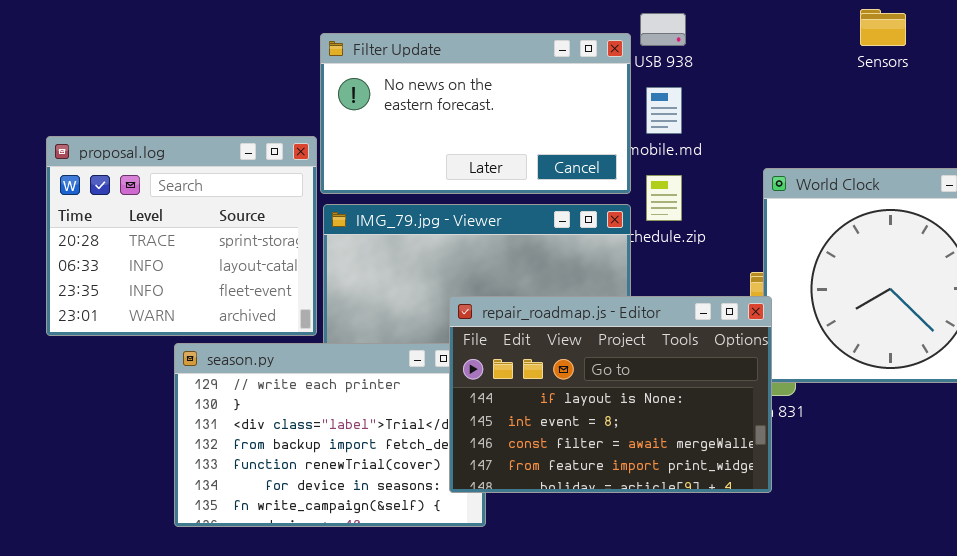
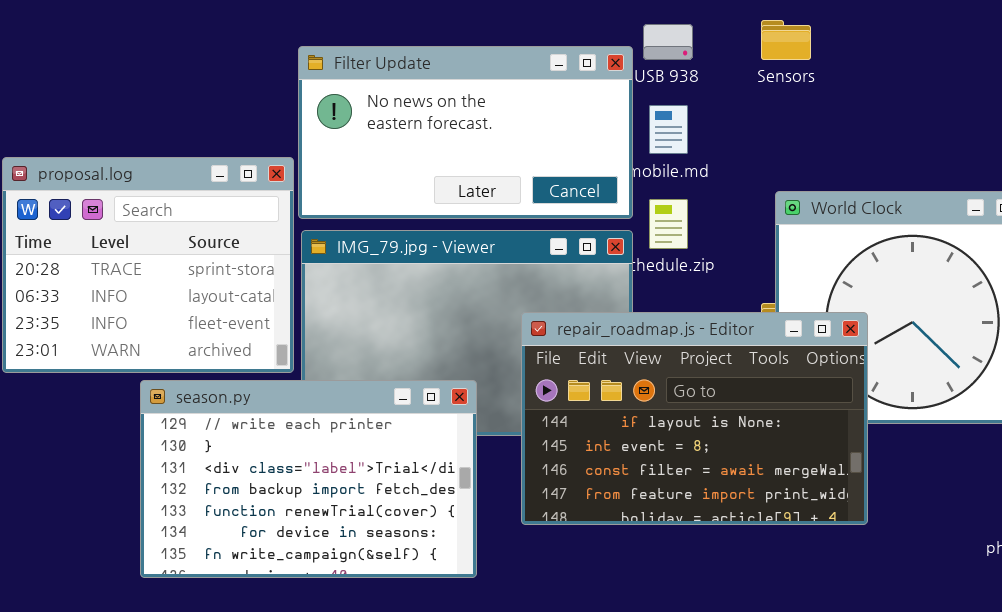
Sensors: [860,9,906,46] -> [761,20,811,60], moved
repair_roadmap.js - Editor: [449,296,772,493] -> [521,312,868,525], moved

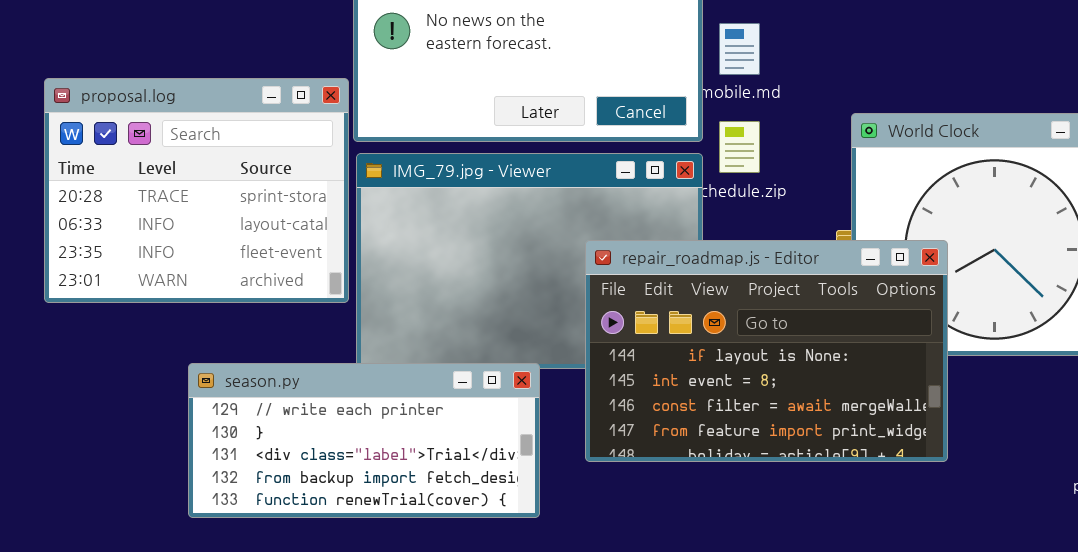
season.py: [140,380,477,578] -> [188,363,540,518], resized

